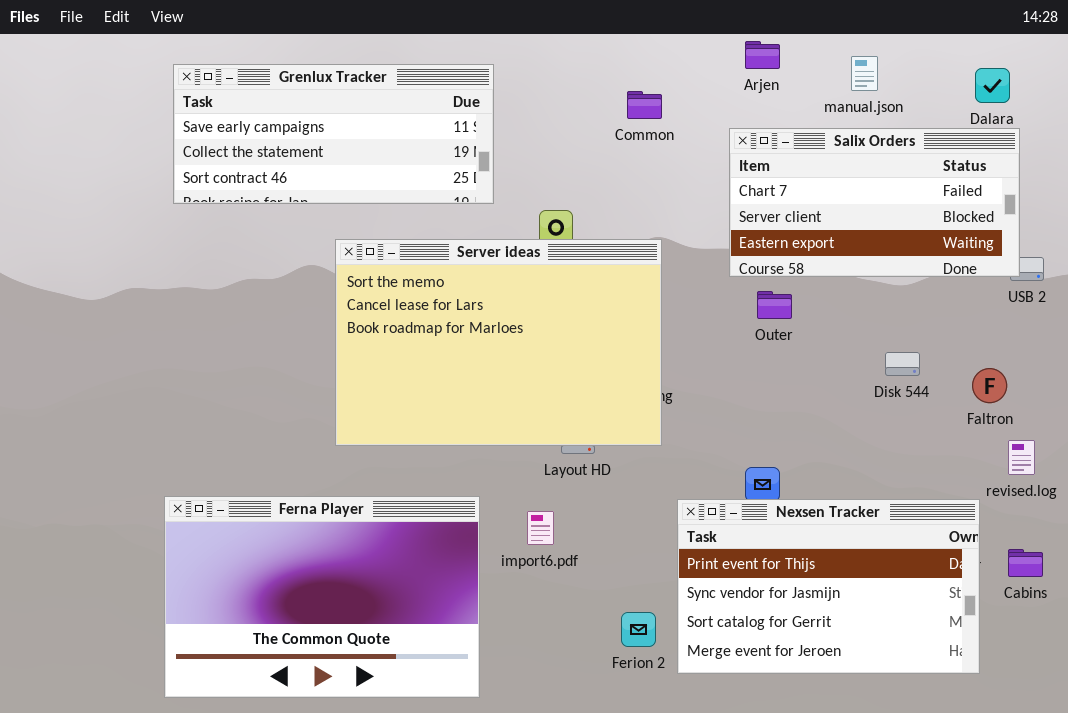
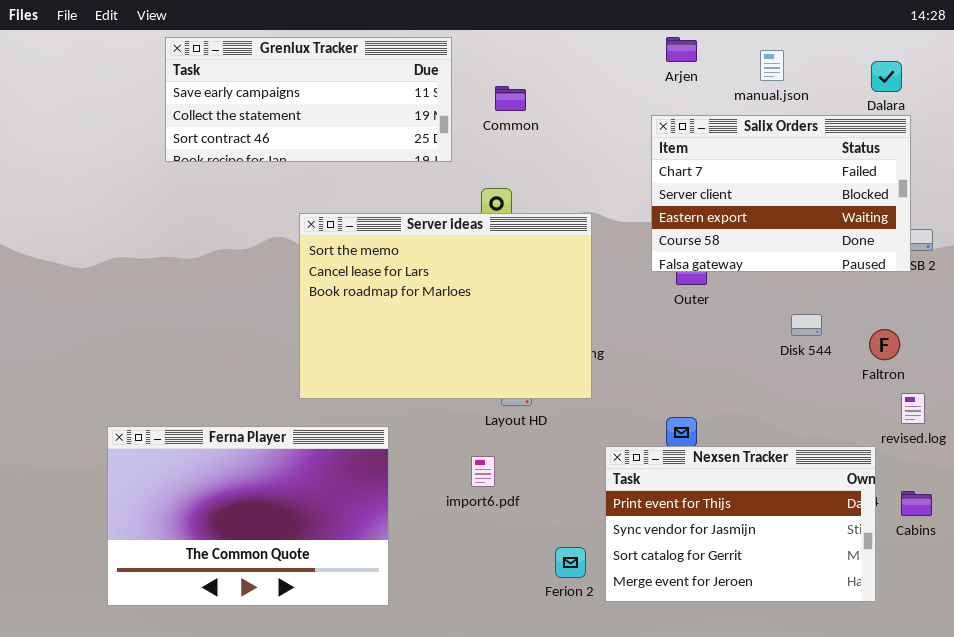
Grenlux Tracker: [173,64,494,204] -> [165,37,452,162], moved
Common: [627,91,662,119] -> [495,86,526,111], moved
Salix Orders: [729,128,1020,277] -> [651,115,911,272], resized
Ferna Player: [164,496,480,698] -> [107,426,389,606], moved

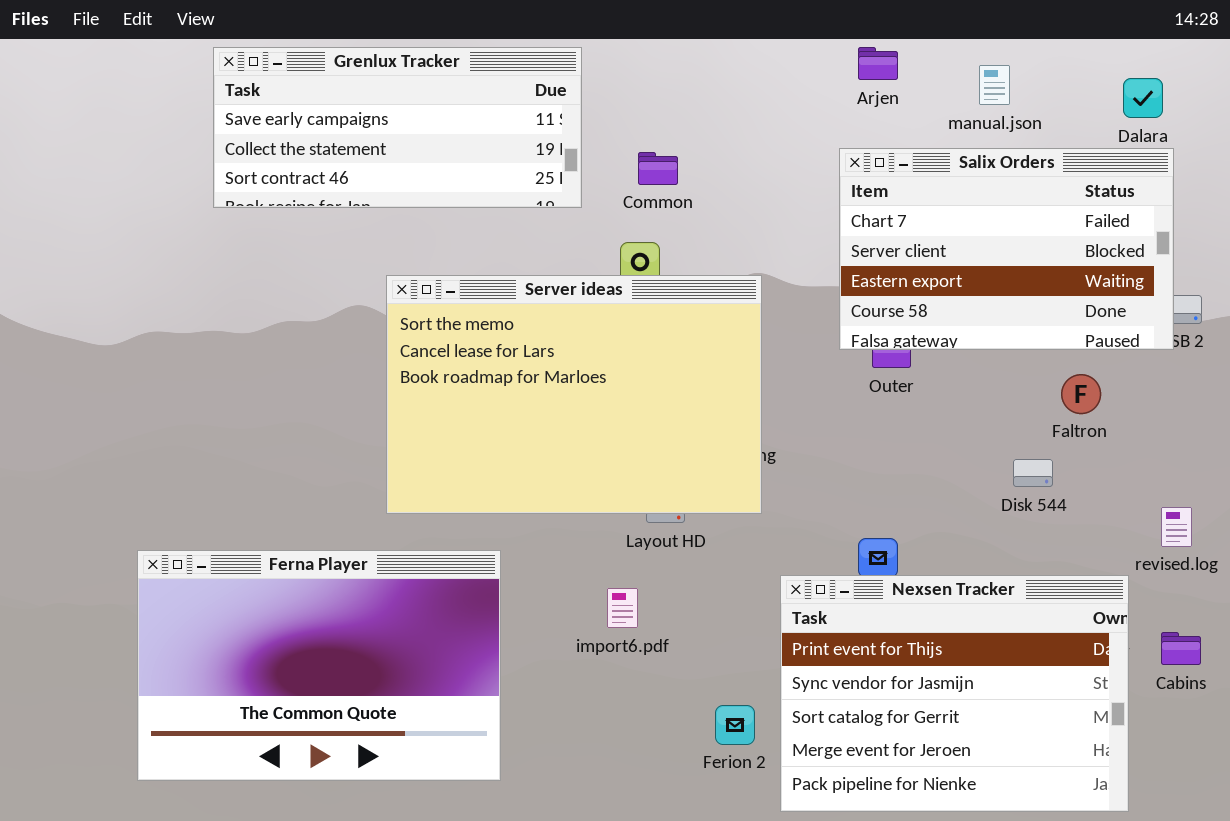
Common: [495,86,526,111] -> [638,152,678,185], moved
Disk 544: [791,314,822,336] -> [1013,459,1053,487], moved
Faltron: [869,329,900,360] -> [1061,374,1101,414], moved
Nexsen Tracker: [605,446,876,602] -> [780,575,1129,812], resized

